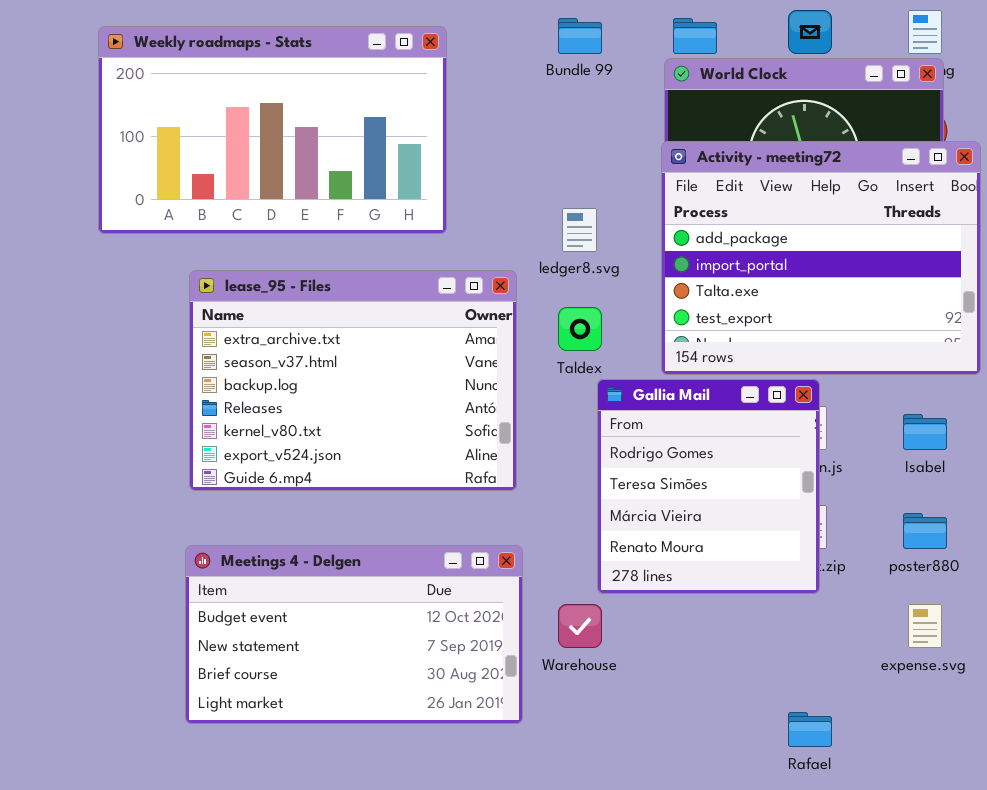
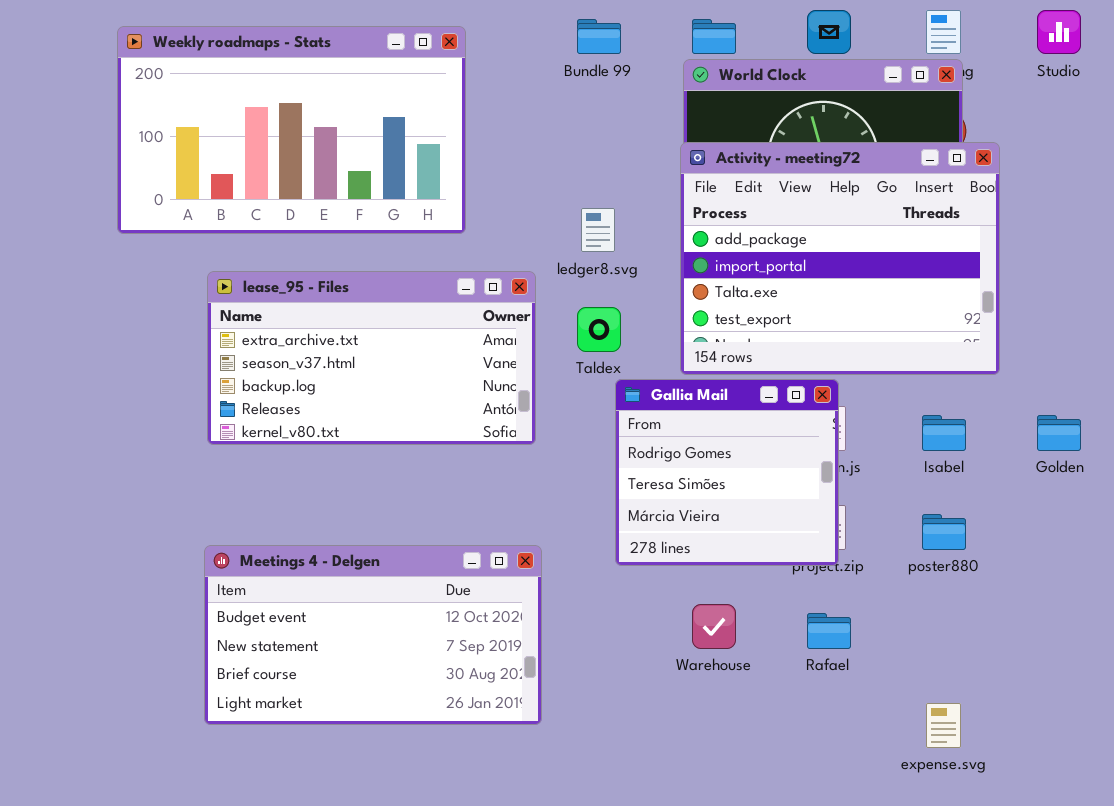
lease_95 - Files: [189,270,517,491] -> [207,271,536,445], resized
Gallia Mail: [597,379,820,594] -> [615,379,839,566], resized
Warehouse: [558,604,602,648] -> [692,604,736,649], moved
expense.svg: [908,604,942,648] -> [926,703,961,748], moved
Rafael: [788,712,832,747] -> [807,613,851,649], moved

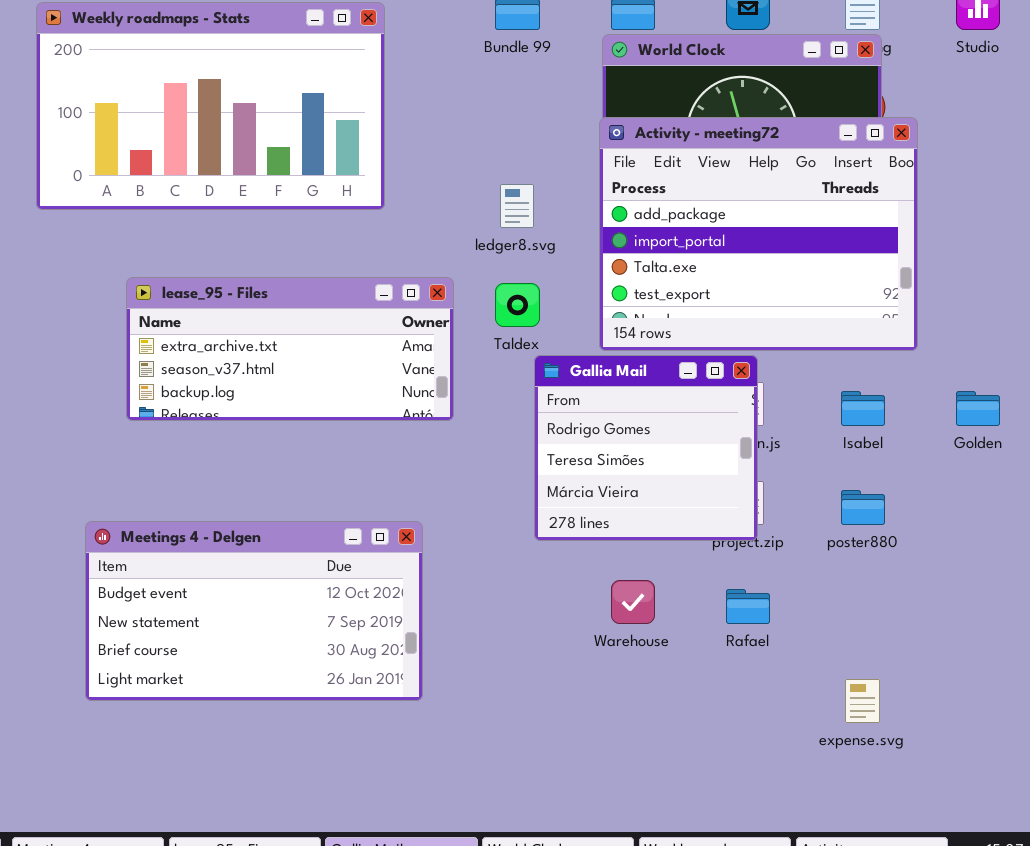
lease_95 - Files: [207,271,536,445] -> [126,277,454,421], resized
Meetings 4 - Delgen: [204,545,542,725] -> [85,521,423,701], moved

